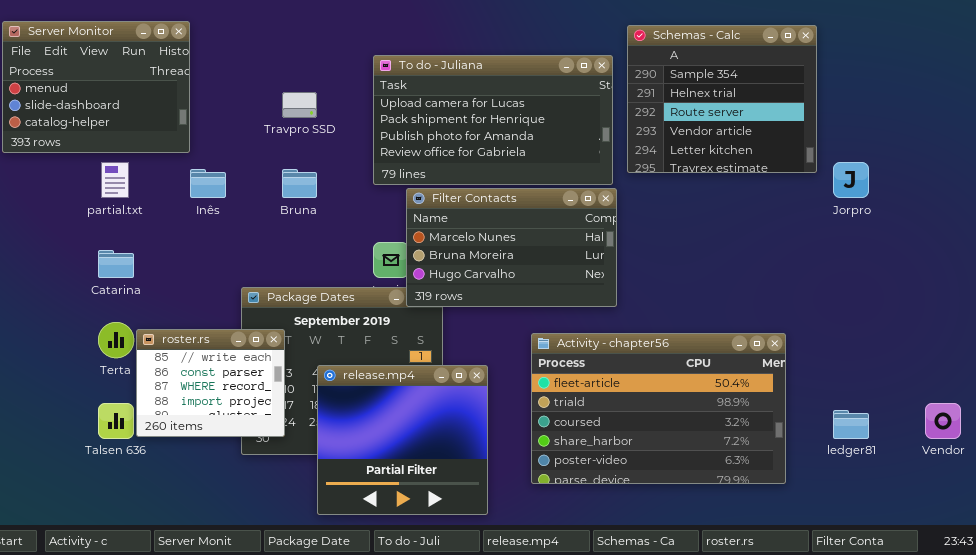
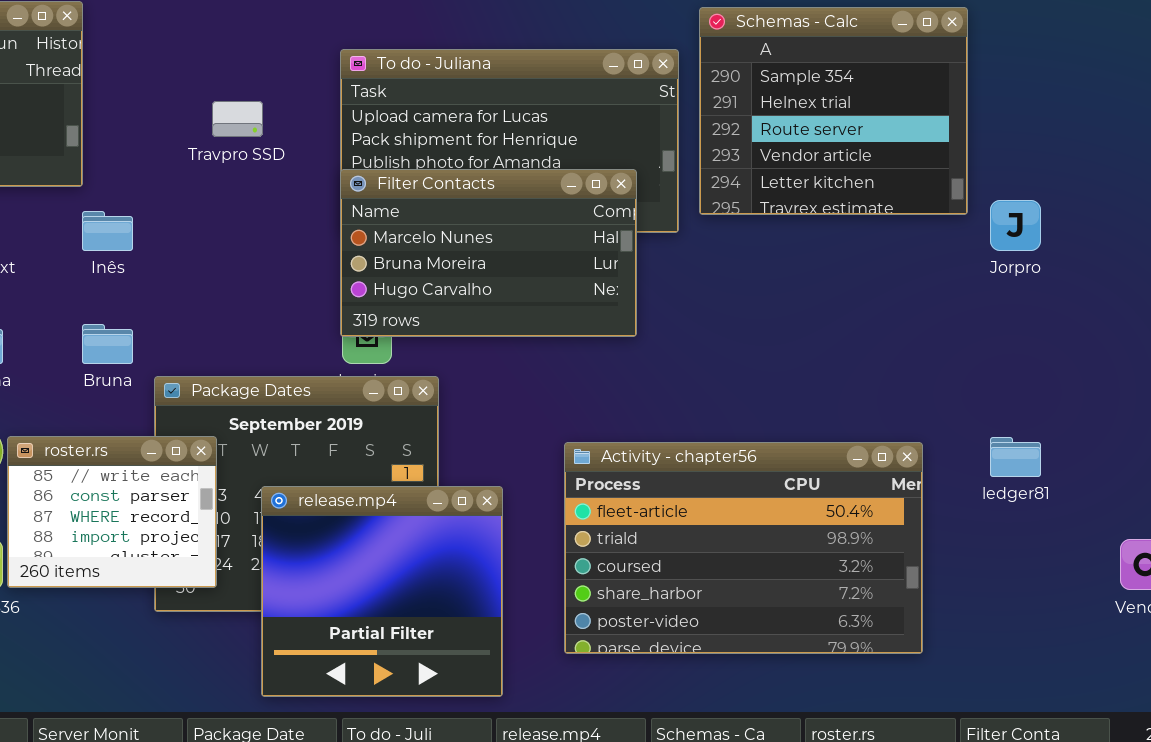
Bruna: [282,169,317,198] -> [82,324,133,364], moved
Filter Contacts: [406,188,617,307] -> [340,169,637,337], moved
ledger81: [833,410,869,439] -> [990,437,1041,477], moved

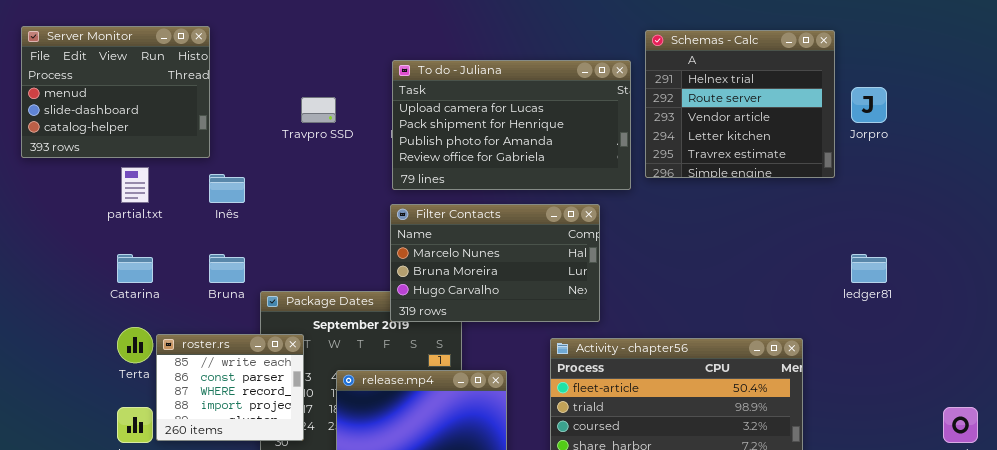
Schemas - Calc: [699,7,968,215] -> [645,30,835,178], scrolled down 1 row
Filter Contacts: [340,169,637,337] -> [390,204,600,322], moved
Jorpro: [990,200,1041,251] -> [851,87,887,123], moved
ledger81: [990,437,1041,477] -> [851,254,887,283], moved

